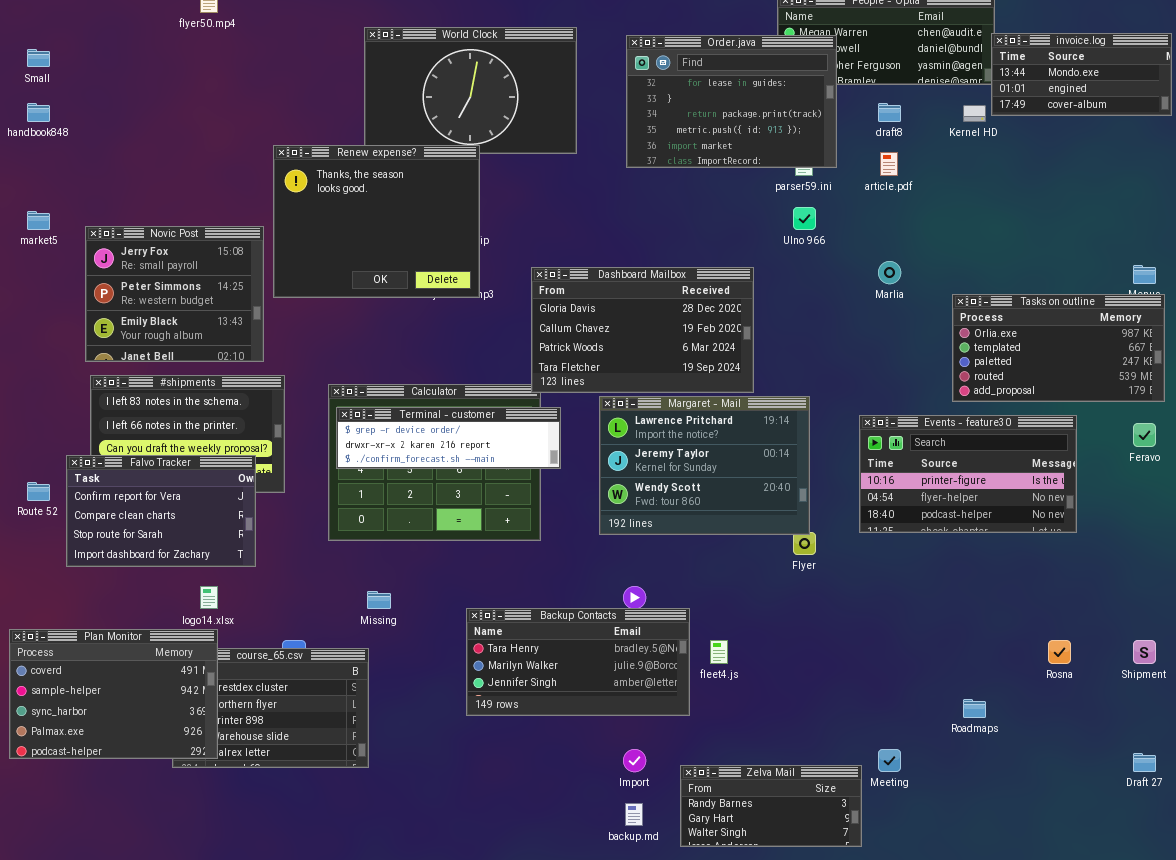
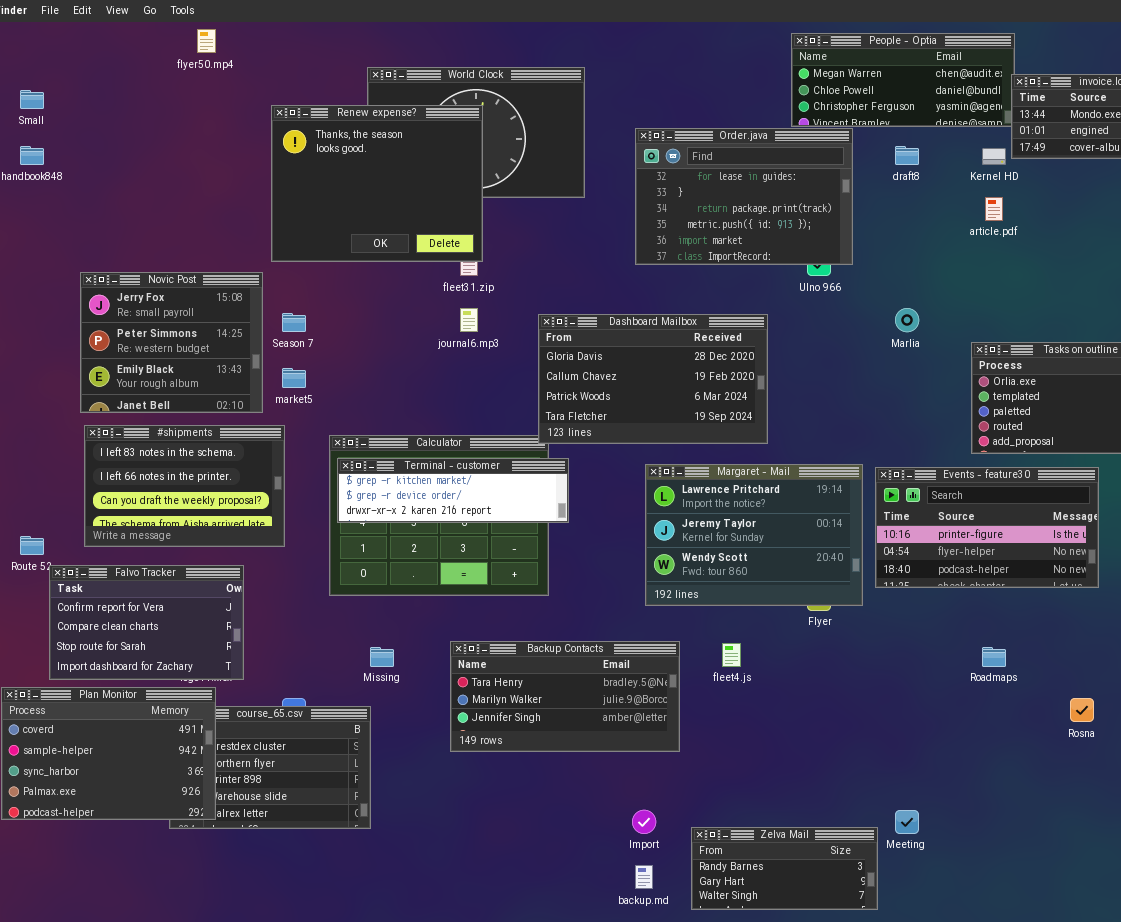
Order.java: [626,35,837,168] -> [635,128,853,265], moved
Renew expense?: [273,145,480,298] -> [271,105,483,262], moved
article.pdf: [880,152,898,176] -> [985,197,1003,221], moved
market5: [27,211,50,230] -> [282,368,306,388], moved
Margaret - Mail: [599,396,810,535] -> [645,464,863,606], moved
Terminal - customer: [336,407,561,469] -> [337,458,569,523], scrolled up 1 row
Falvo Tracker: [66,455,256,567] -> [49,565,244,680], moved
Backup Contacts: [466,608,690,716] -> [450,641,680,752], moved
fleet4.js: [710,640,728,664] -> [722,643,741,667], moved
Roadmaps: [963,699,986,718] -> [982,647,1006,667], moved

